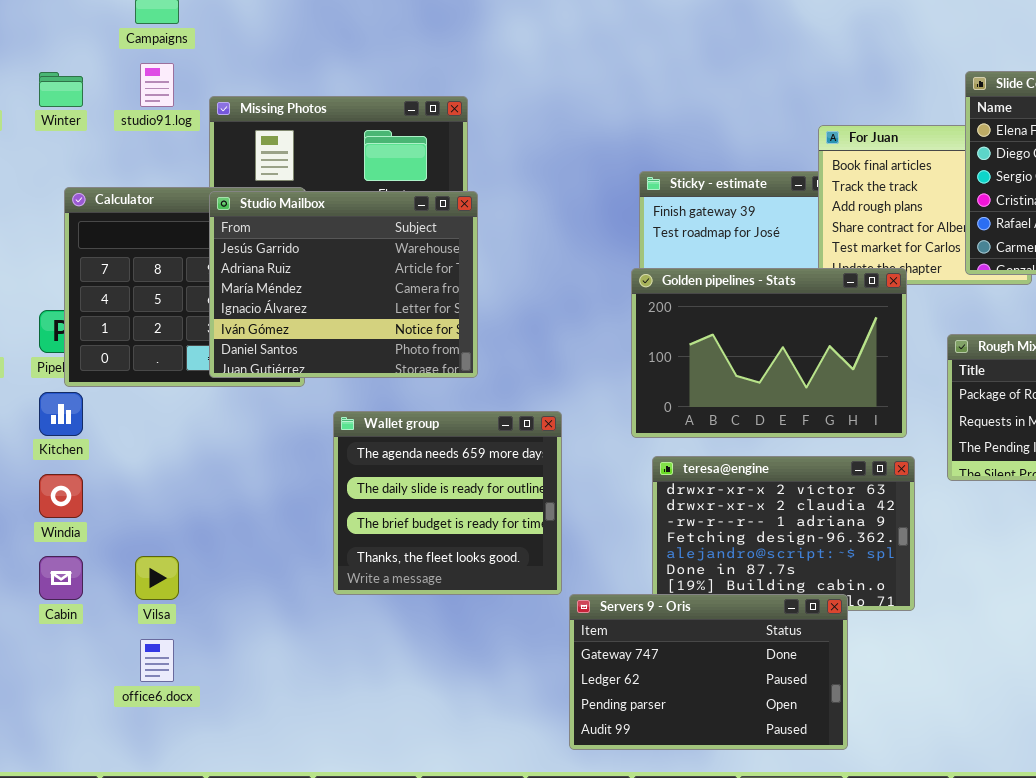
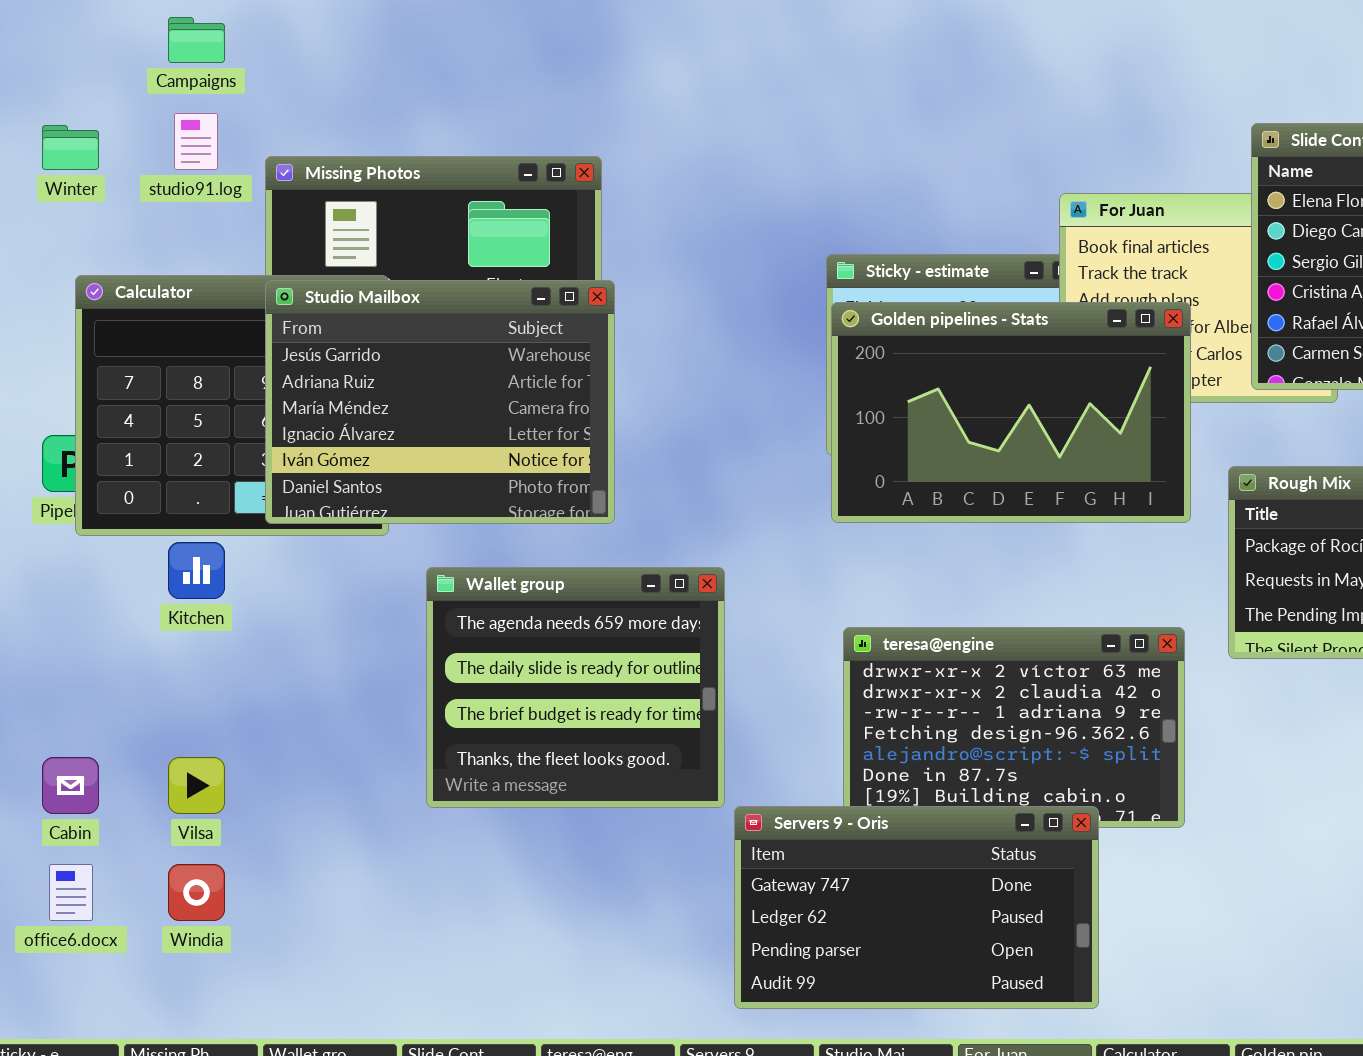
Golden pipelines - Stats: [631,268,907,438] -> [831,302,1191,523], moved
Kitchen: [39,392,83,436] -> [168,542,225,599], moved
Windia: [39,474,83,518] -> [168,864,225,921], moved
office6.docx: [140,639,174,682] -> [49,864,93,921], moved

